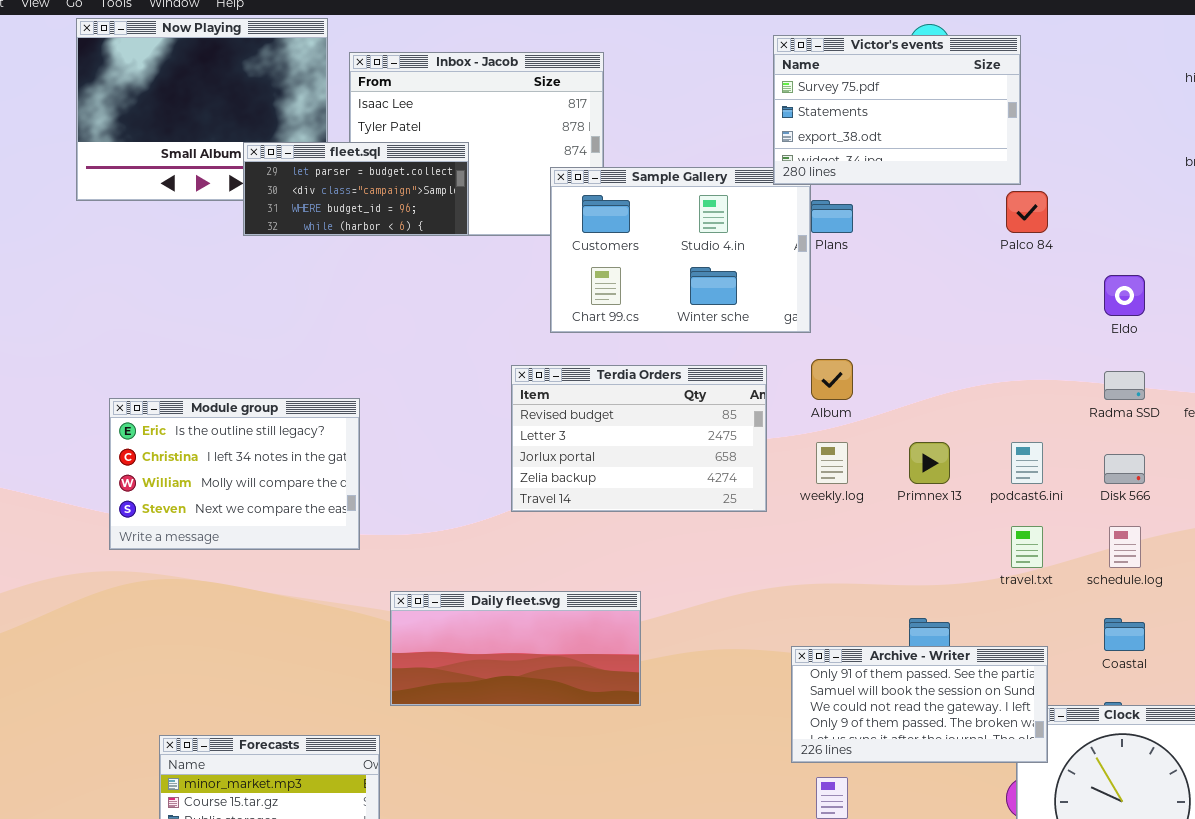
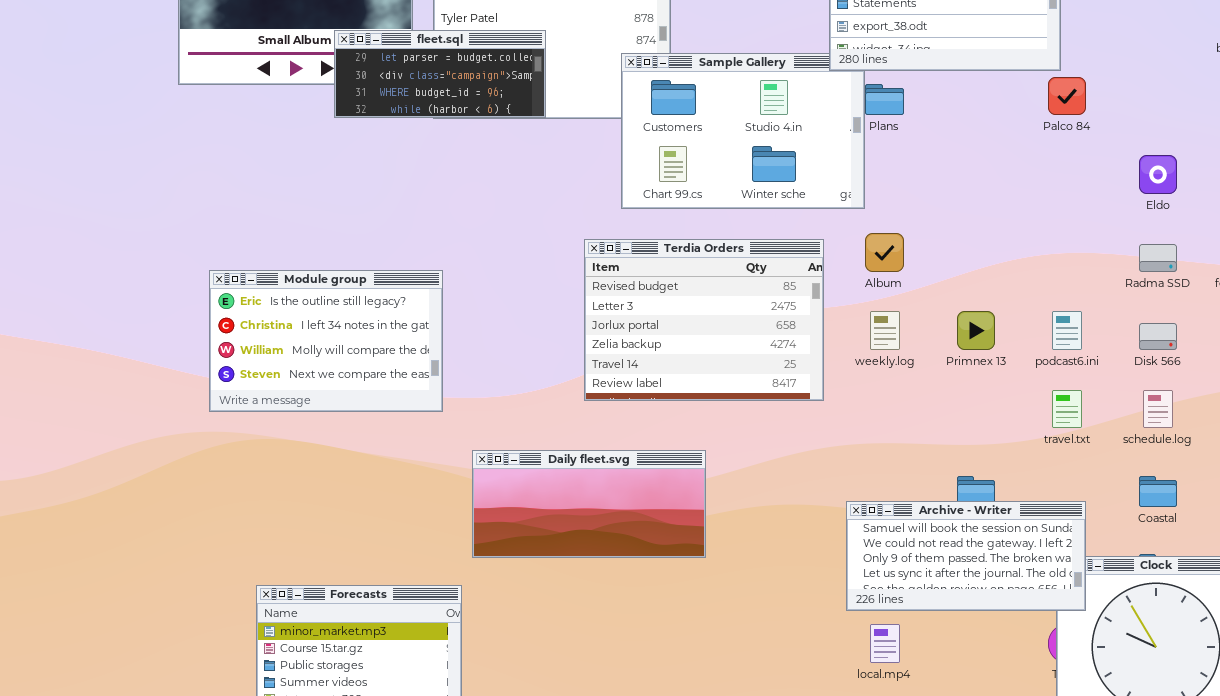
Terdia Orders: [511,365,767,512] -> [584,239,824,401], resized
Archive - Writer: [791,646,1048,763] -> [846,501,1086,611], scrolled down 1 row

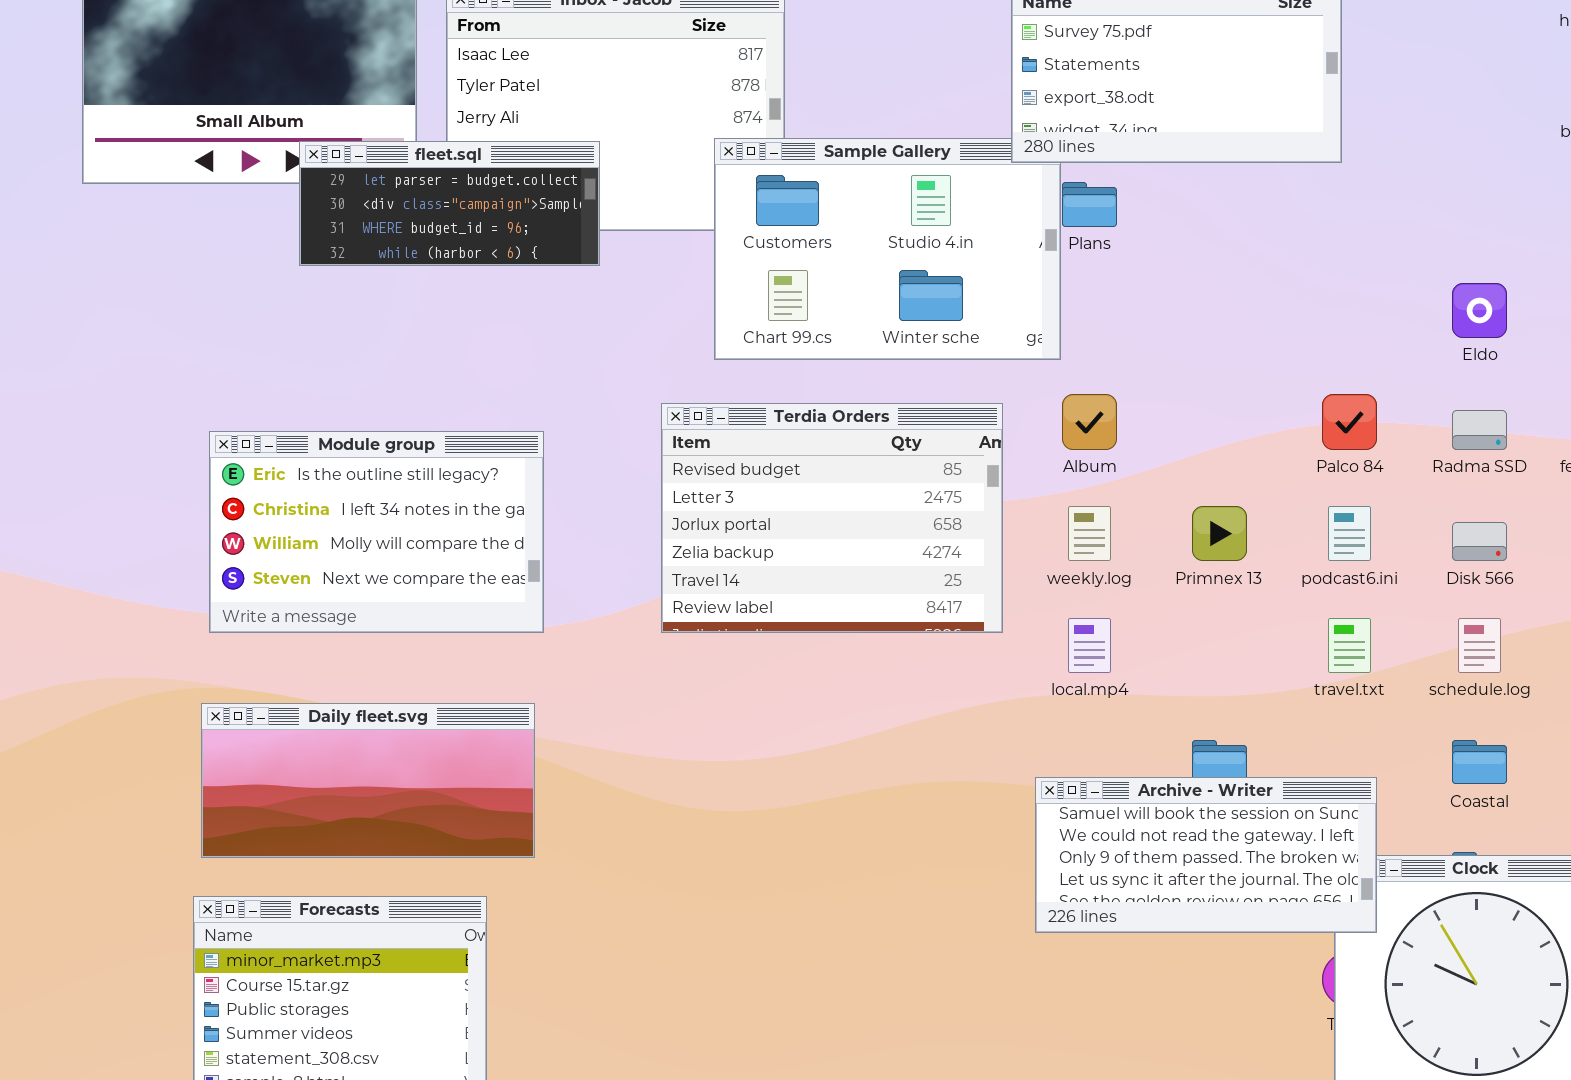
fleet.sql: [334,30,546,118] -> [299,141,600,266], moved
Palco 84: [1048,77,1086,115] -> [1322,394,1377,450], moved
Module group: [209,270,443,412] -> [209,431,544,633], moved
Daily fleet.svg: [472,450,706,558] -> [201,703,535,858], moved
local.mp4: [870,624,900,663] -> [1068,618,1111,673], moved

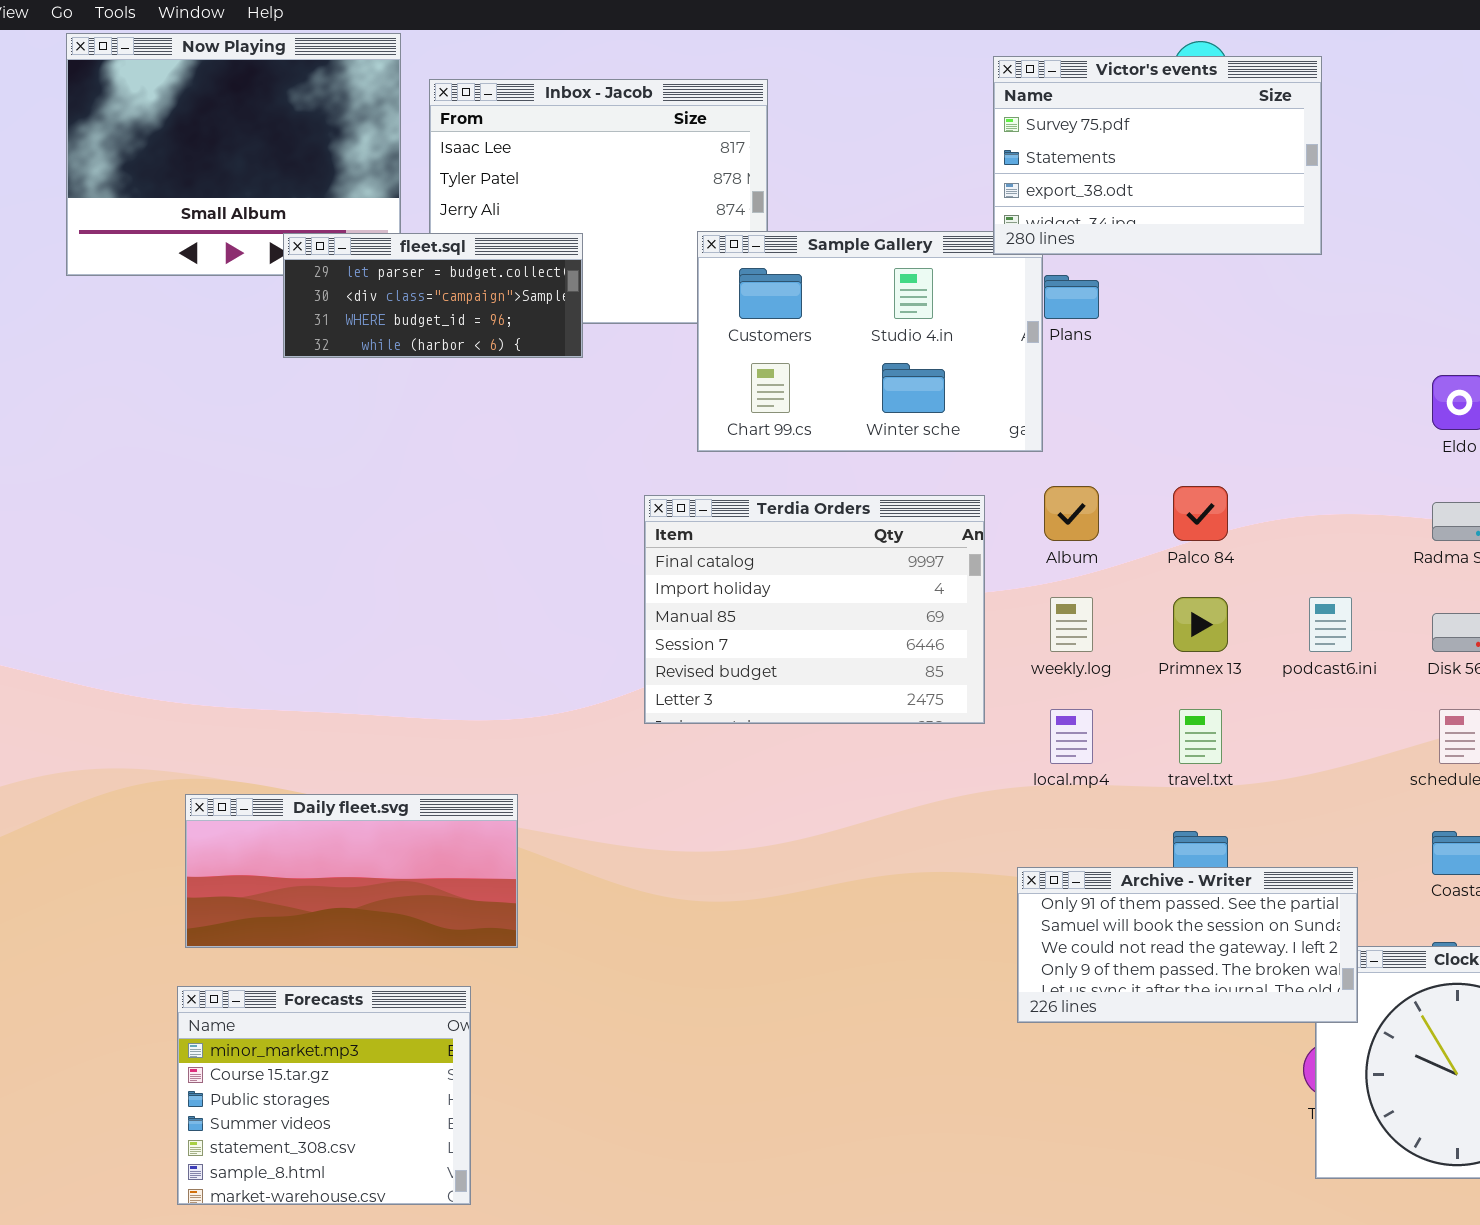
Palco 84: [1322,394,1377,450] -> [1173,486,1228,541], moved
Terdia Orders: [661,403,1003,633] -> [644,495,985,724], scrolled up 4 rows
Module group: [209,431,544,633] -> none, closed
travel.txt: [1328,618,1371,673] -> [1179,709,1222,764], moved
Archive - Writer: [1035,777,1377,933] -> [1017,867,1358,1023], scrolled up 1 row

